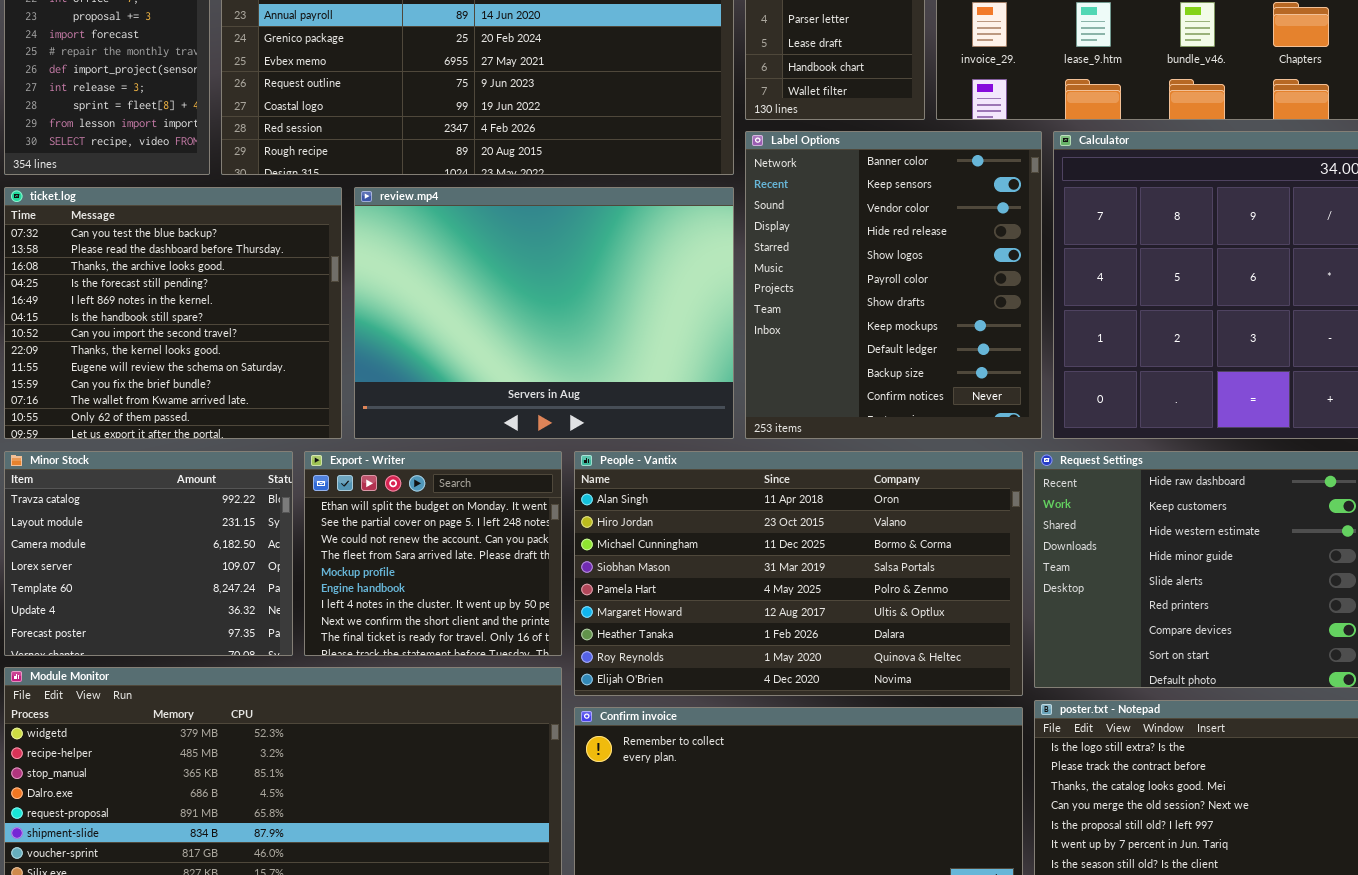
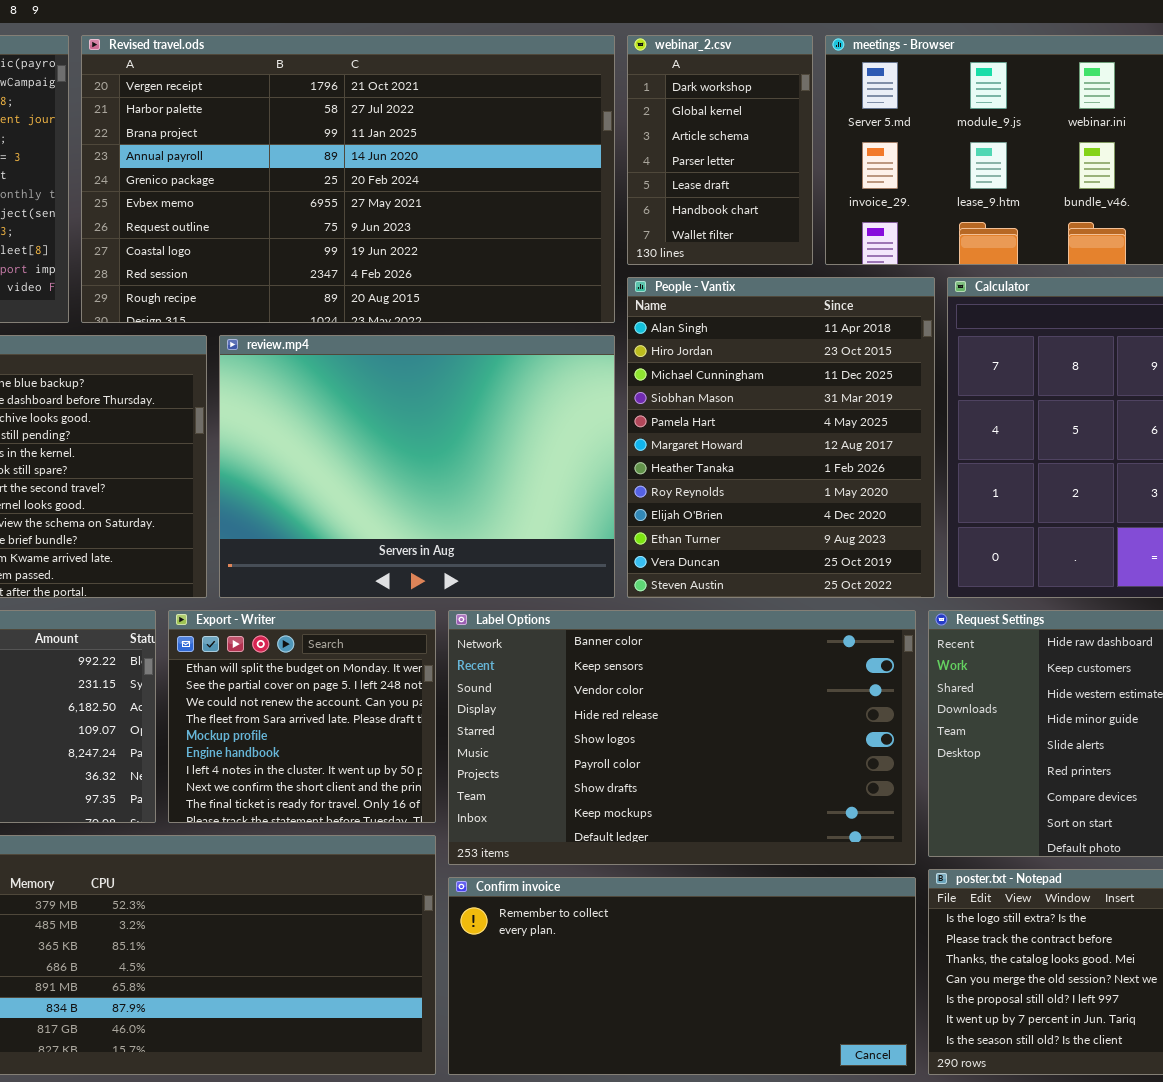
Label Options: [745,131,1042,439] -> [448,610,916,865], moved, resized
People - Vantix: [574,451,1023,696] -> [627,277,935,598], moved, resized

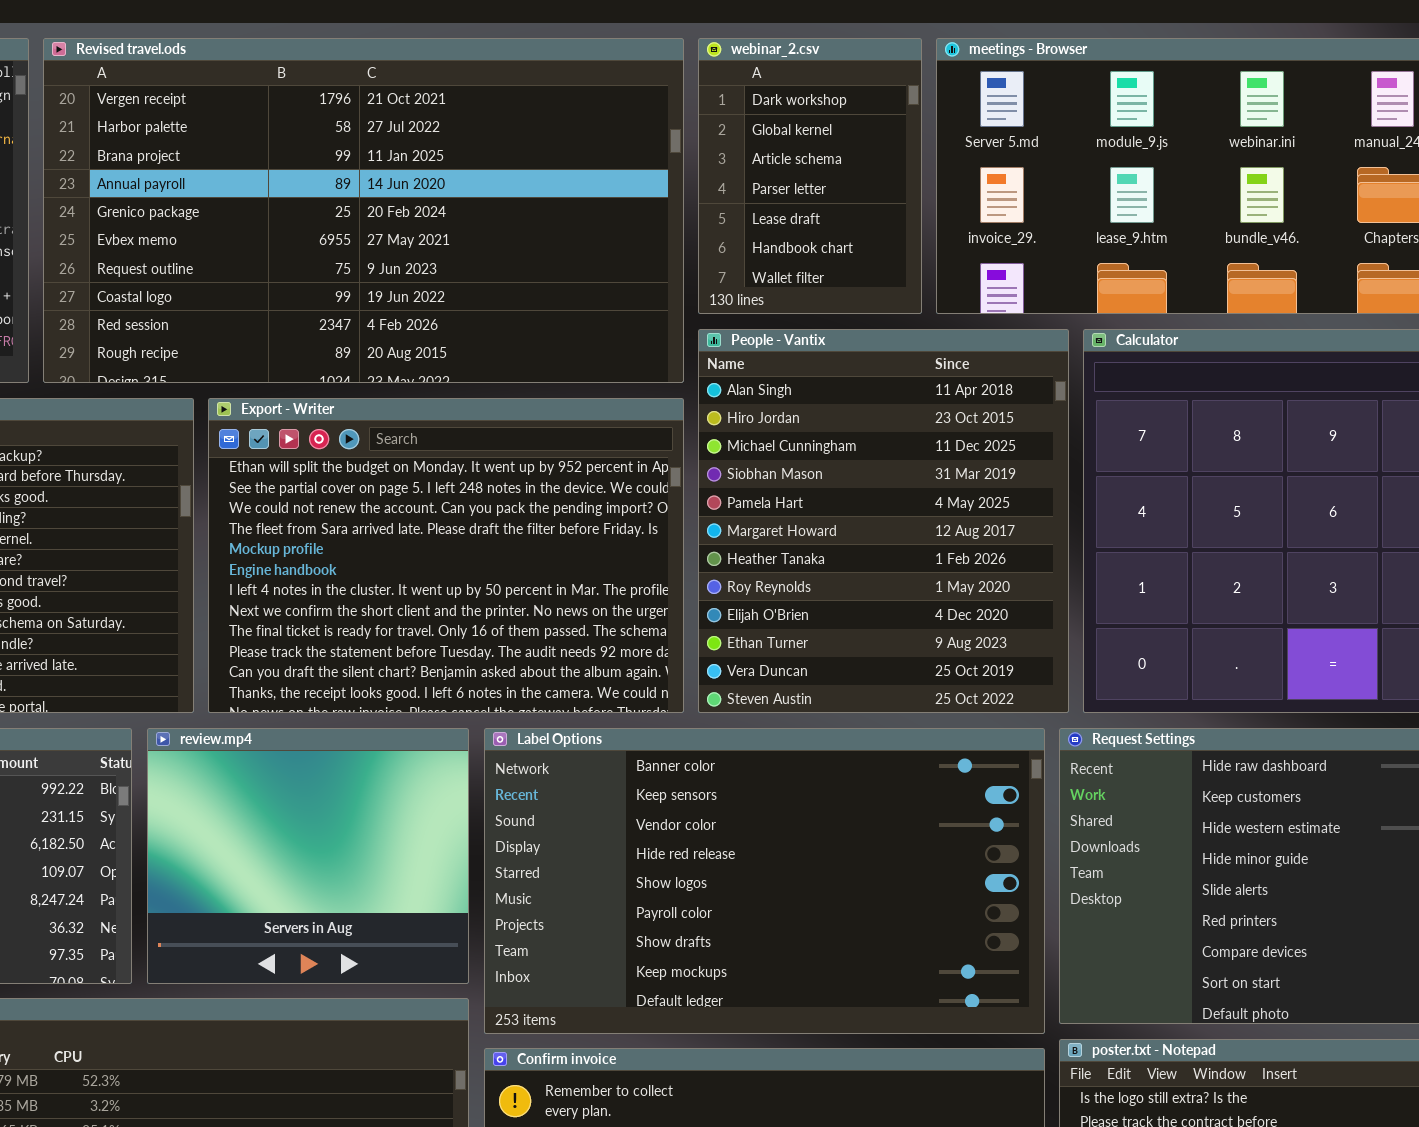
review.mp4: [219,335,615,598] -> [147,728,469,984], moved, resized
Export - Writer: [168,610,436,823] -> [208,398,684,713], moved, resized

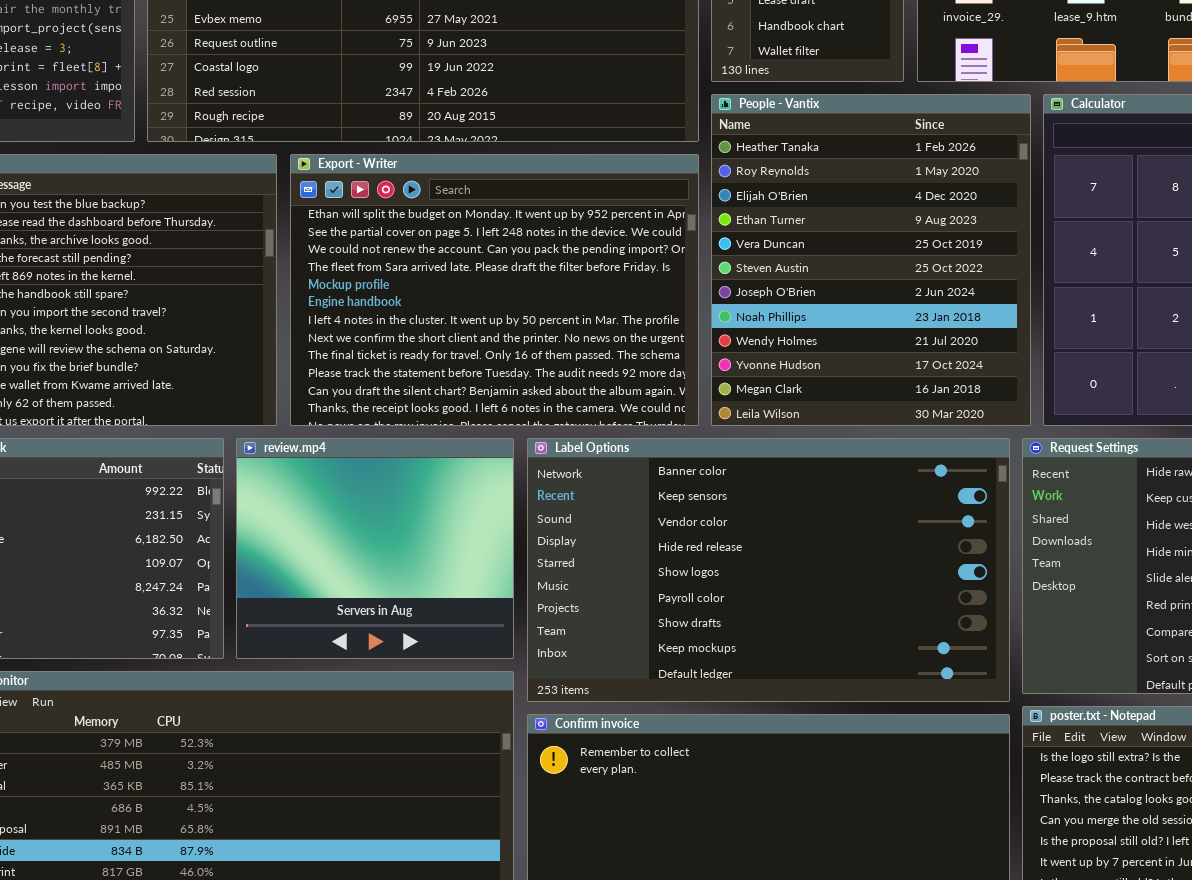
People - Vantix: [698,329,1069,713] -> [711,94,1031,426], scrolled down 6 rows

